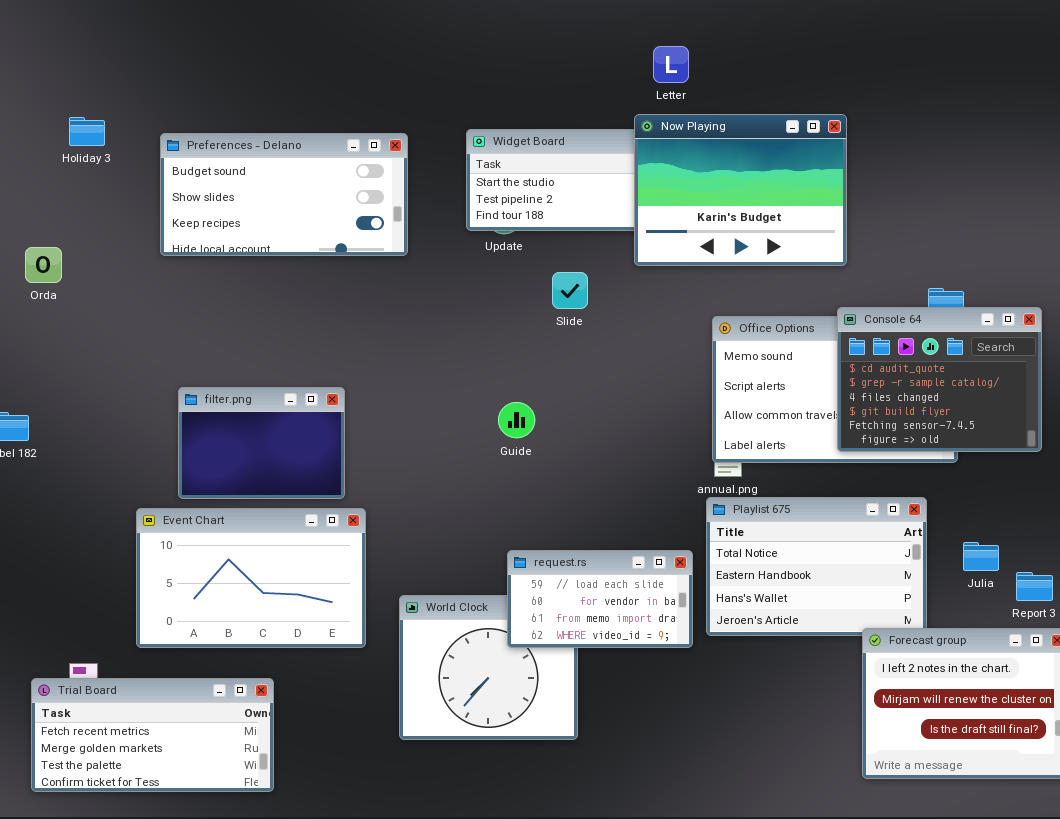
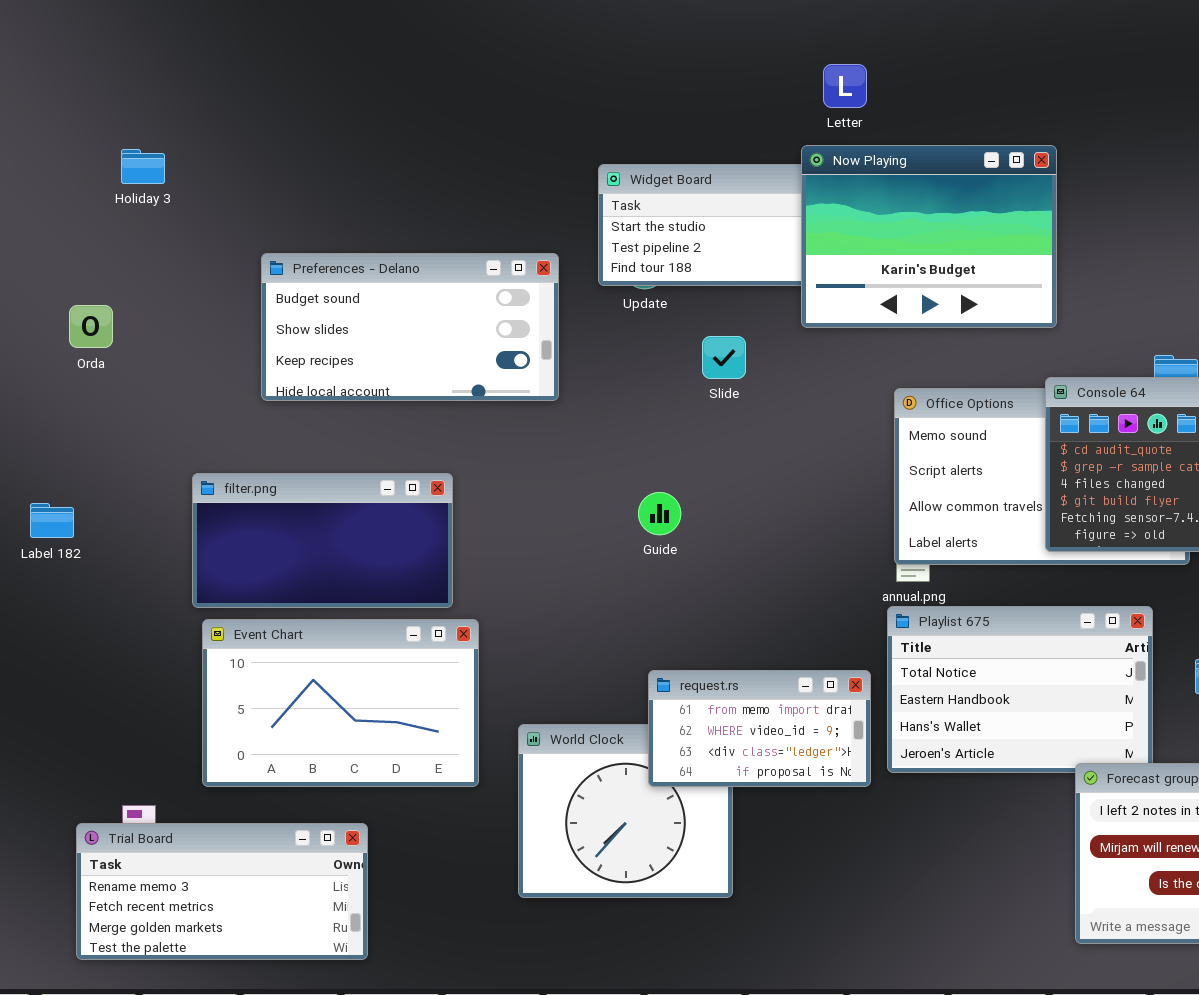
Preferences - Delano: [160,133,408,256] -> [261,253,559,401], moved
filter.png: [178,387,345,499] -> [192,473,453,608], resized
request.rs: [507,550,693,648] -> [648,670,871,787], scrolled down 2 rows
Trial Board: [31,678,274,792] -> [76,823,368,960], scrolled up 1 row

